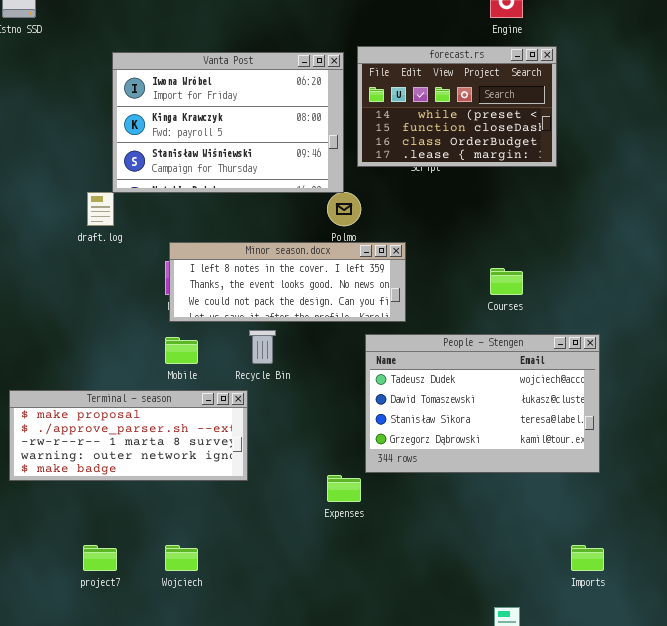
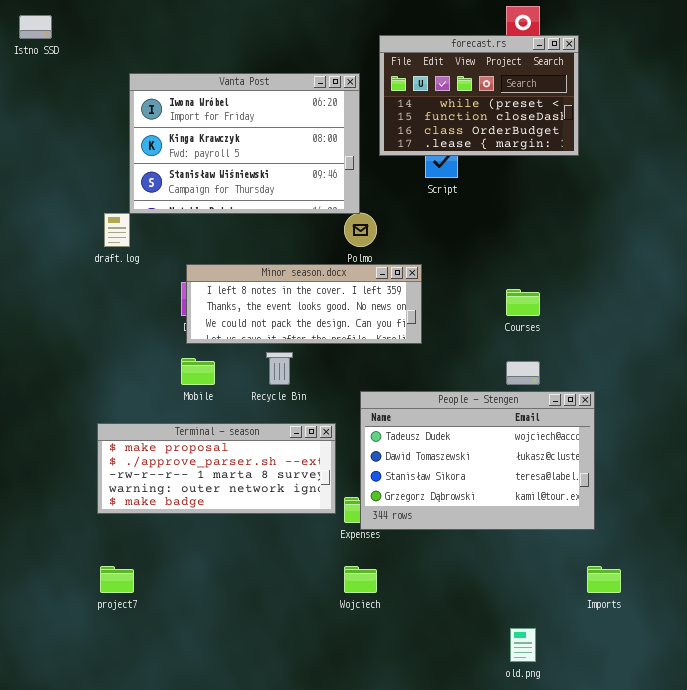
forecast.rs: [357,46,557,167] -> [379,35,579,156], moved
People - Stengen: [365,334,600,473] -> [360,391,595,530], moved
Terminal - season: [9,390,248,481] -> [97,423,336,514], moved
Wojciech: [165,545,198,571] -> [344,566,377,593], moved

